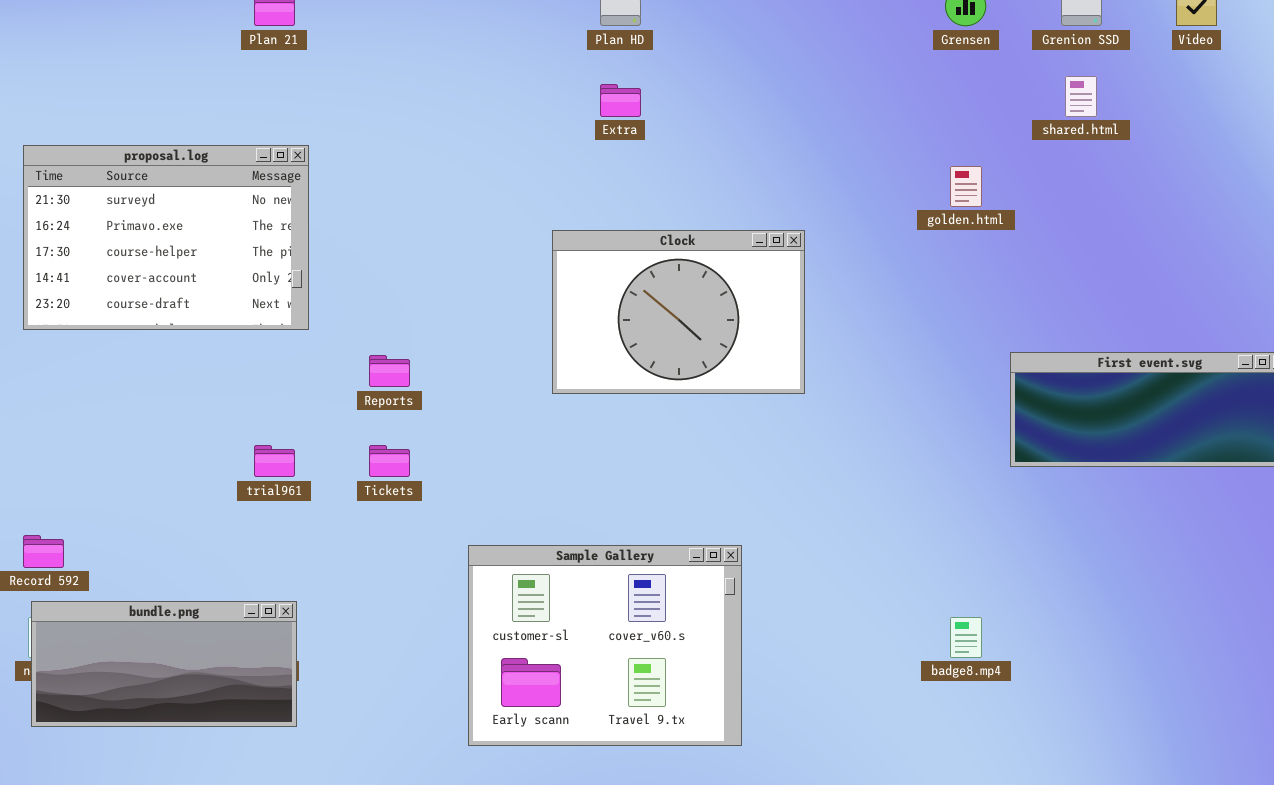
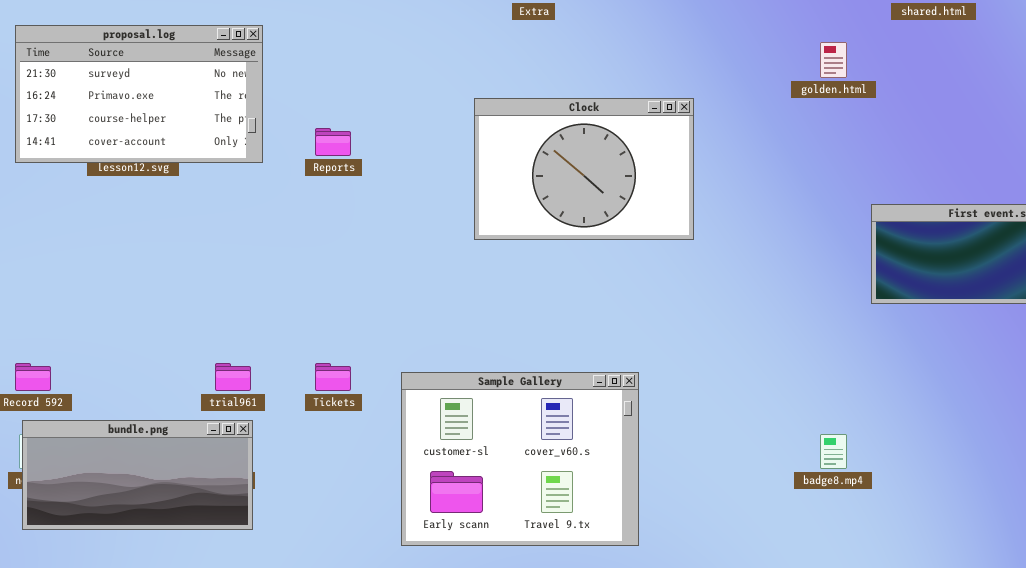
proposal.log: [23,145,309,330] -> [15,25,263,163], resized
Reports: [369,355,410,387] -> [315,128,351,156], moved
trial961: [254,445,295,477] -> [215,363,251,391], moved
Tickets: [369,445,410,477] -> [315,363,351,391], moved

